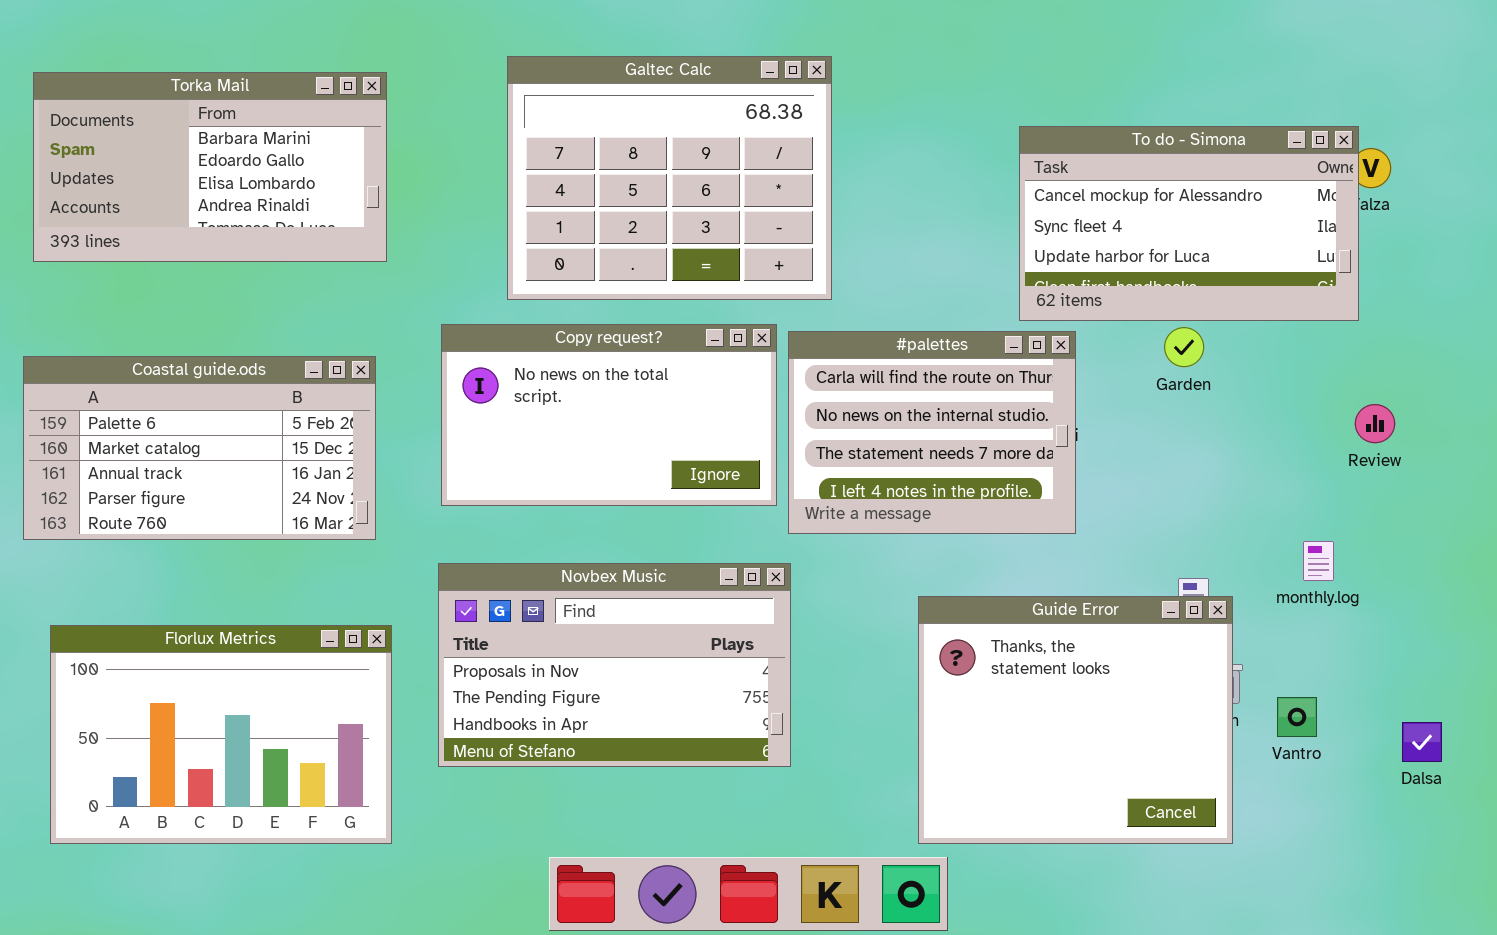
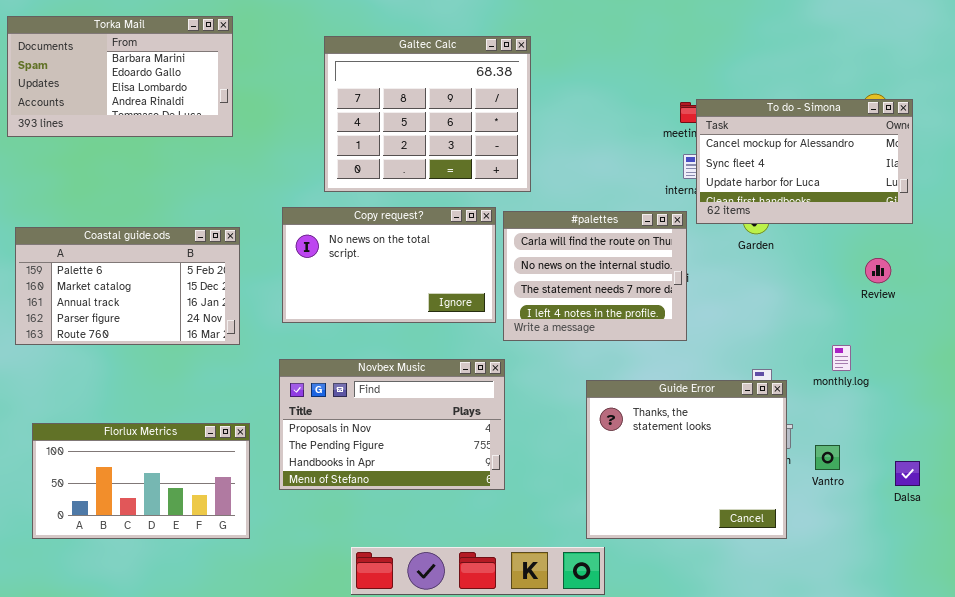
Torka Mail: [33,72,387,262] -> [7,16,233,137], moved
To do - Simona: [1019,126,1359,321] -> [696,99,913,224], moved
Florlux Metrics: [50,625,392,844] -> [32,423,250,539], resized

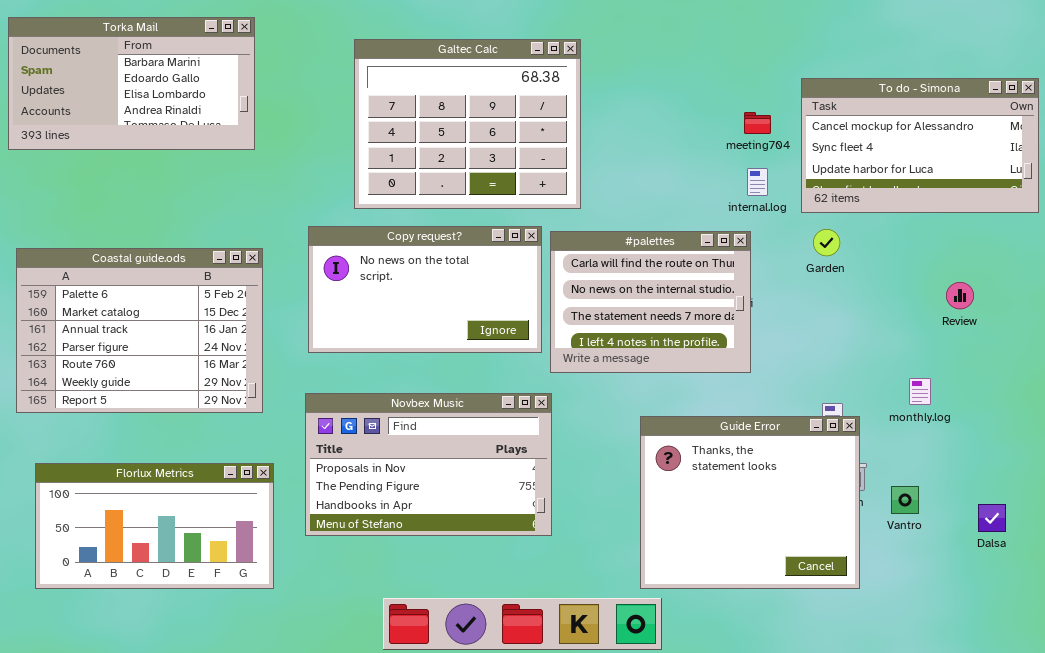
To do - Simona: [696,99,913,224] -> [801,78,1039,213], moved
Coastal guide.ods: [15,227,240,345] -> [16,248,263,413], resized

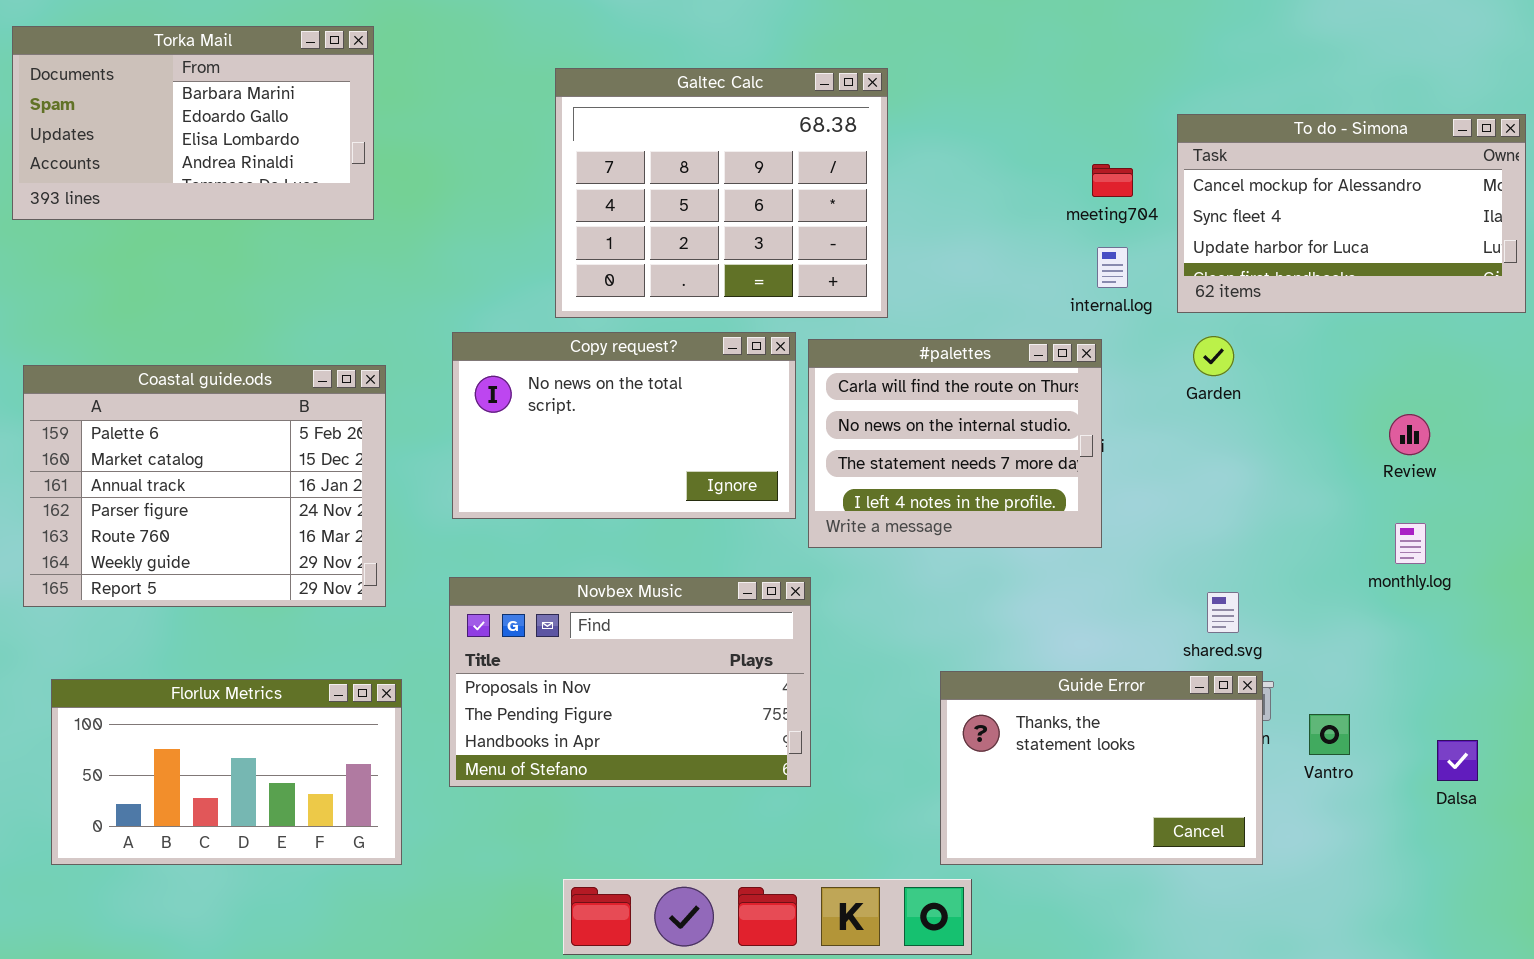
Galtec Calc: [354,39,581,209] -> [555,68,888,318], moved
monthly.log: [909,378,931,405] -> [1395,523,1426,564], moved
Guide Error: [640,416,860,589] -> [940,671,1263,865], resized

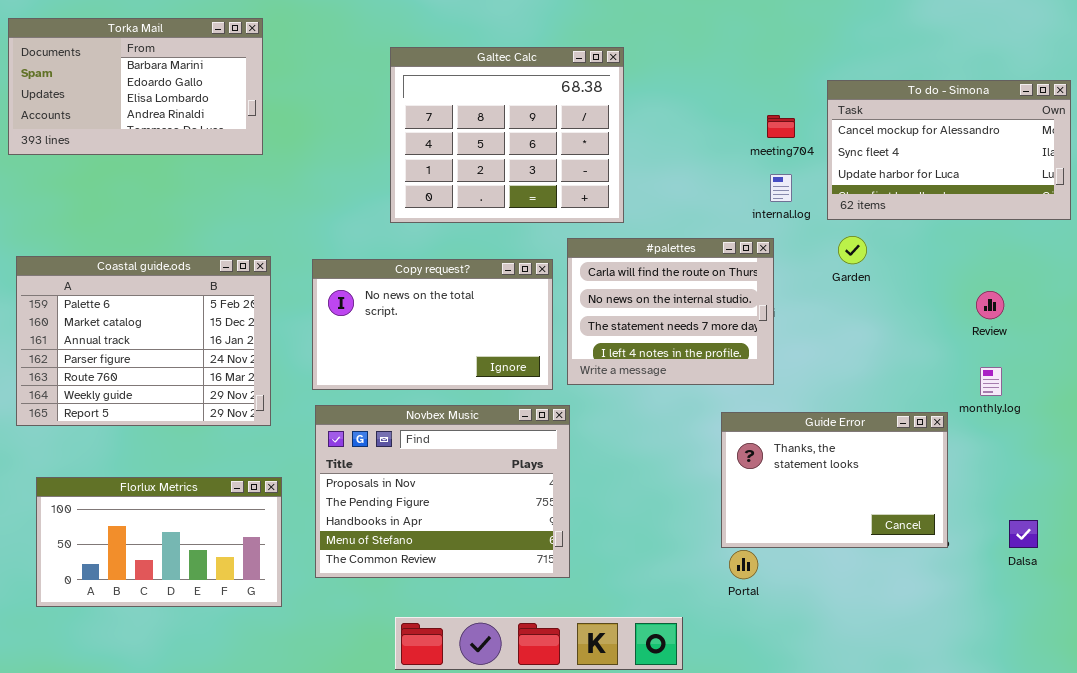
Copy request?: [452,332,796,519] -> [312,259,553,390], moved
Novbex Music: [449,577,811,787] -> [315,405,570,578], resized
Guide Error: [940,671,1263,865] -> [721,412,948,548], moved

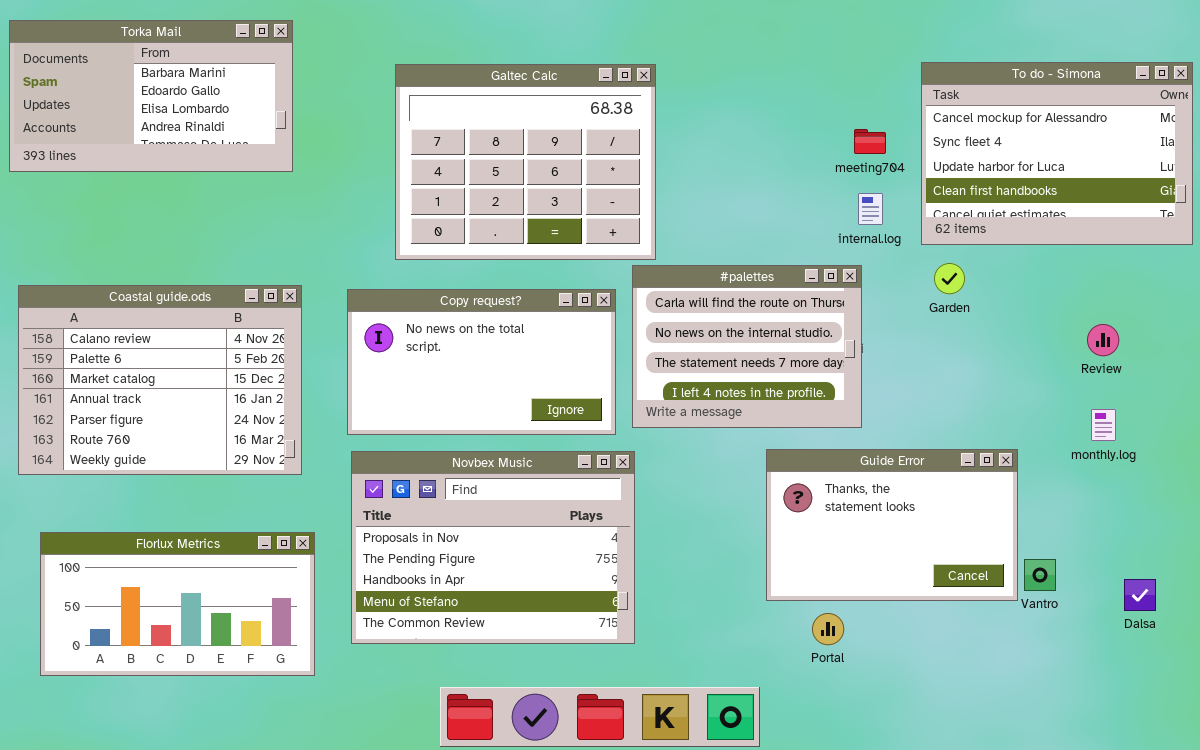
Galtec Calc: [390,47,624,223] -> [395,64,656,260], moved
To do - Simona: [827,80,1071,220] -> [921,62,1193,245], resized
Coastal guide.ods: [16,256,271,426] -> [18,285,302,475], scrolled up 1 row
Guide Error: [721,412,948,548] -> [766,449,1018,601], moved

